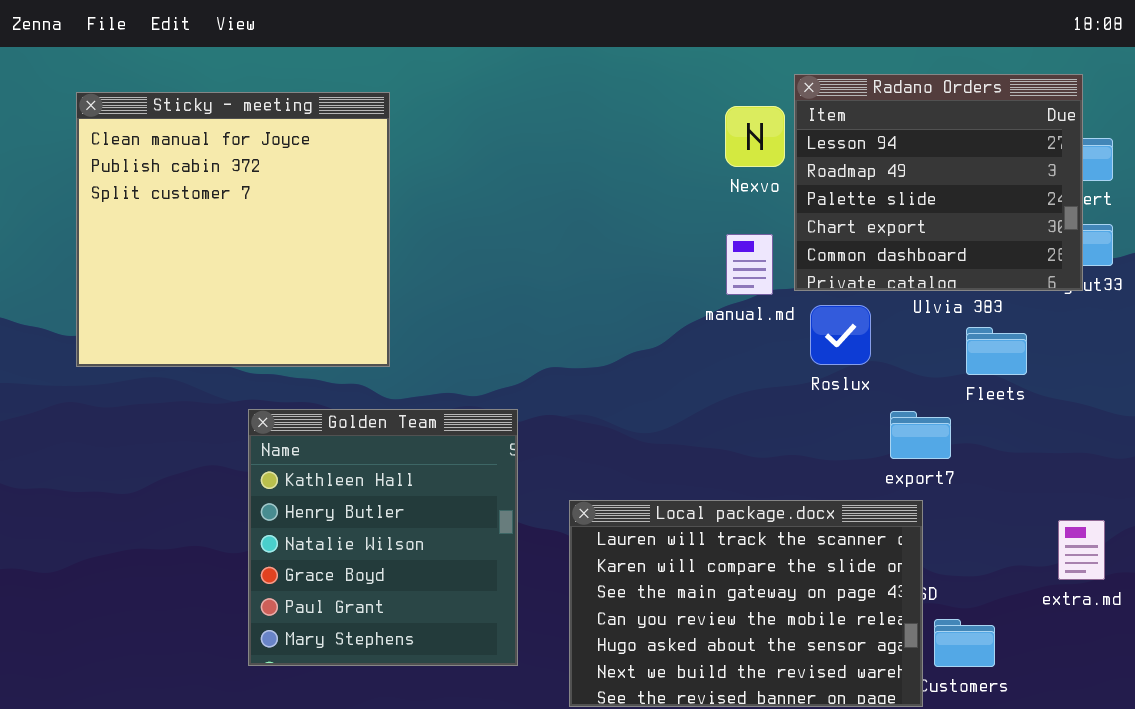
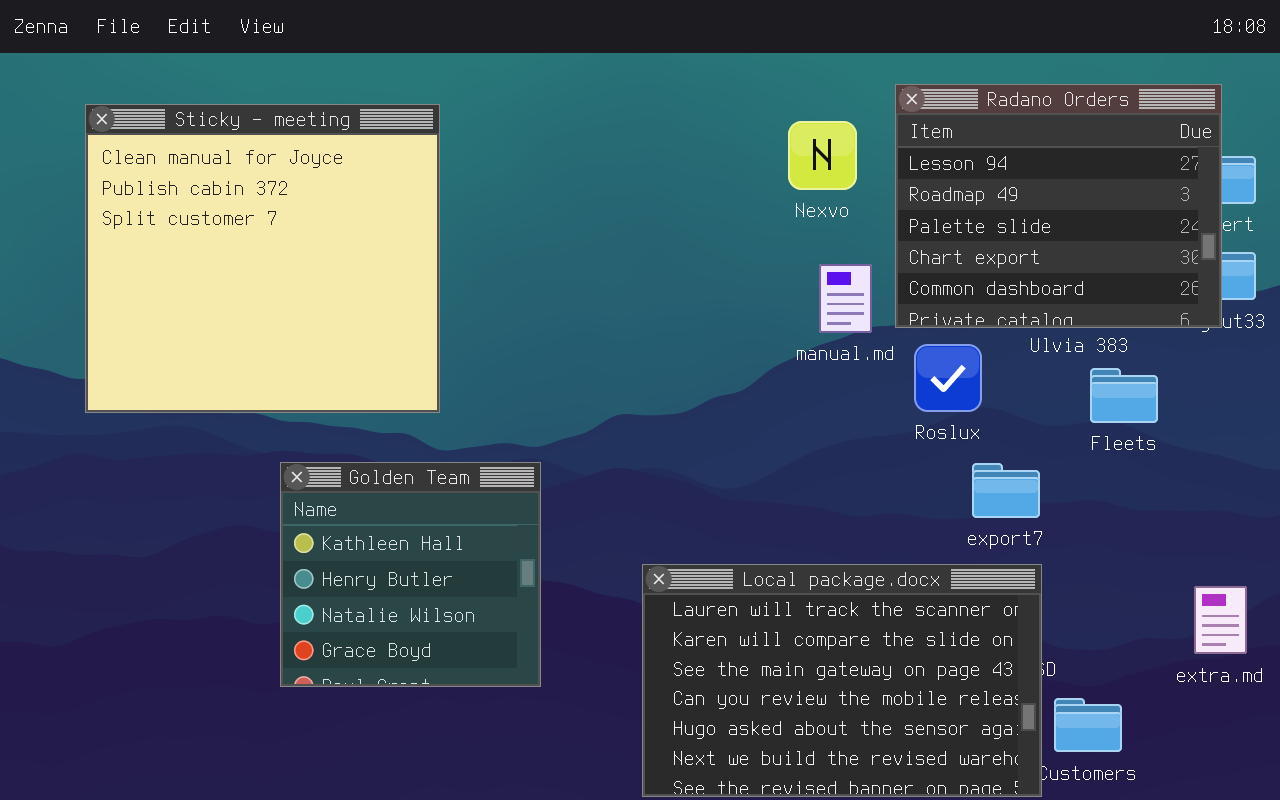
Nexvo: [725,106,785,167] -> [788,121,857,190], moved
Golden Team: [248,409,518,666] -> [280,462,541,687], resized
export7: [890,411,951,459] -> [972,463,1040,518], moved

